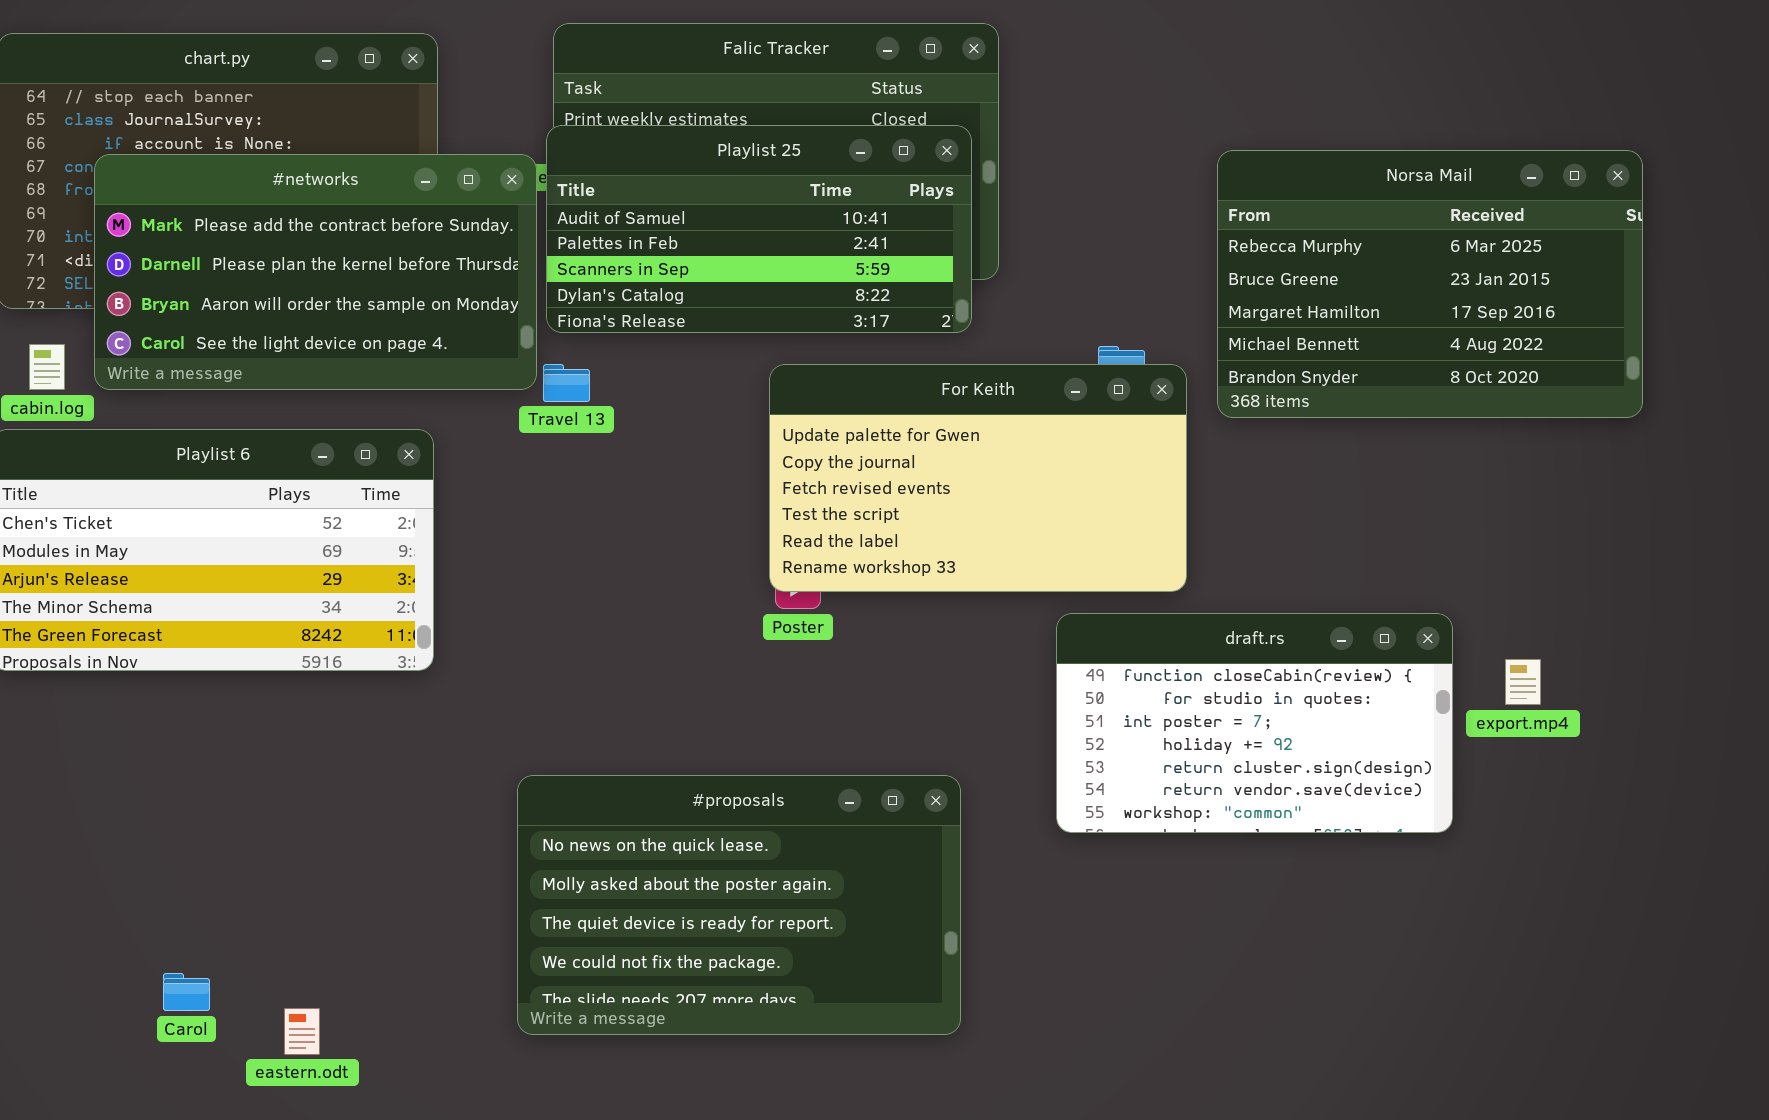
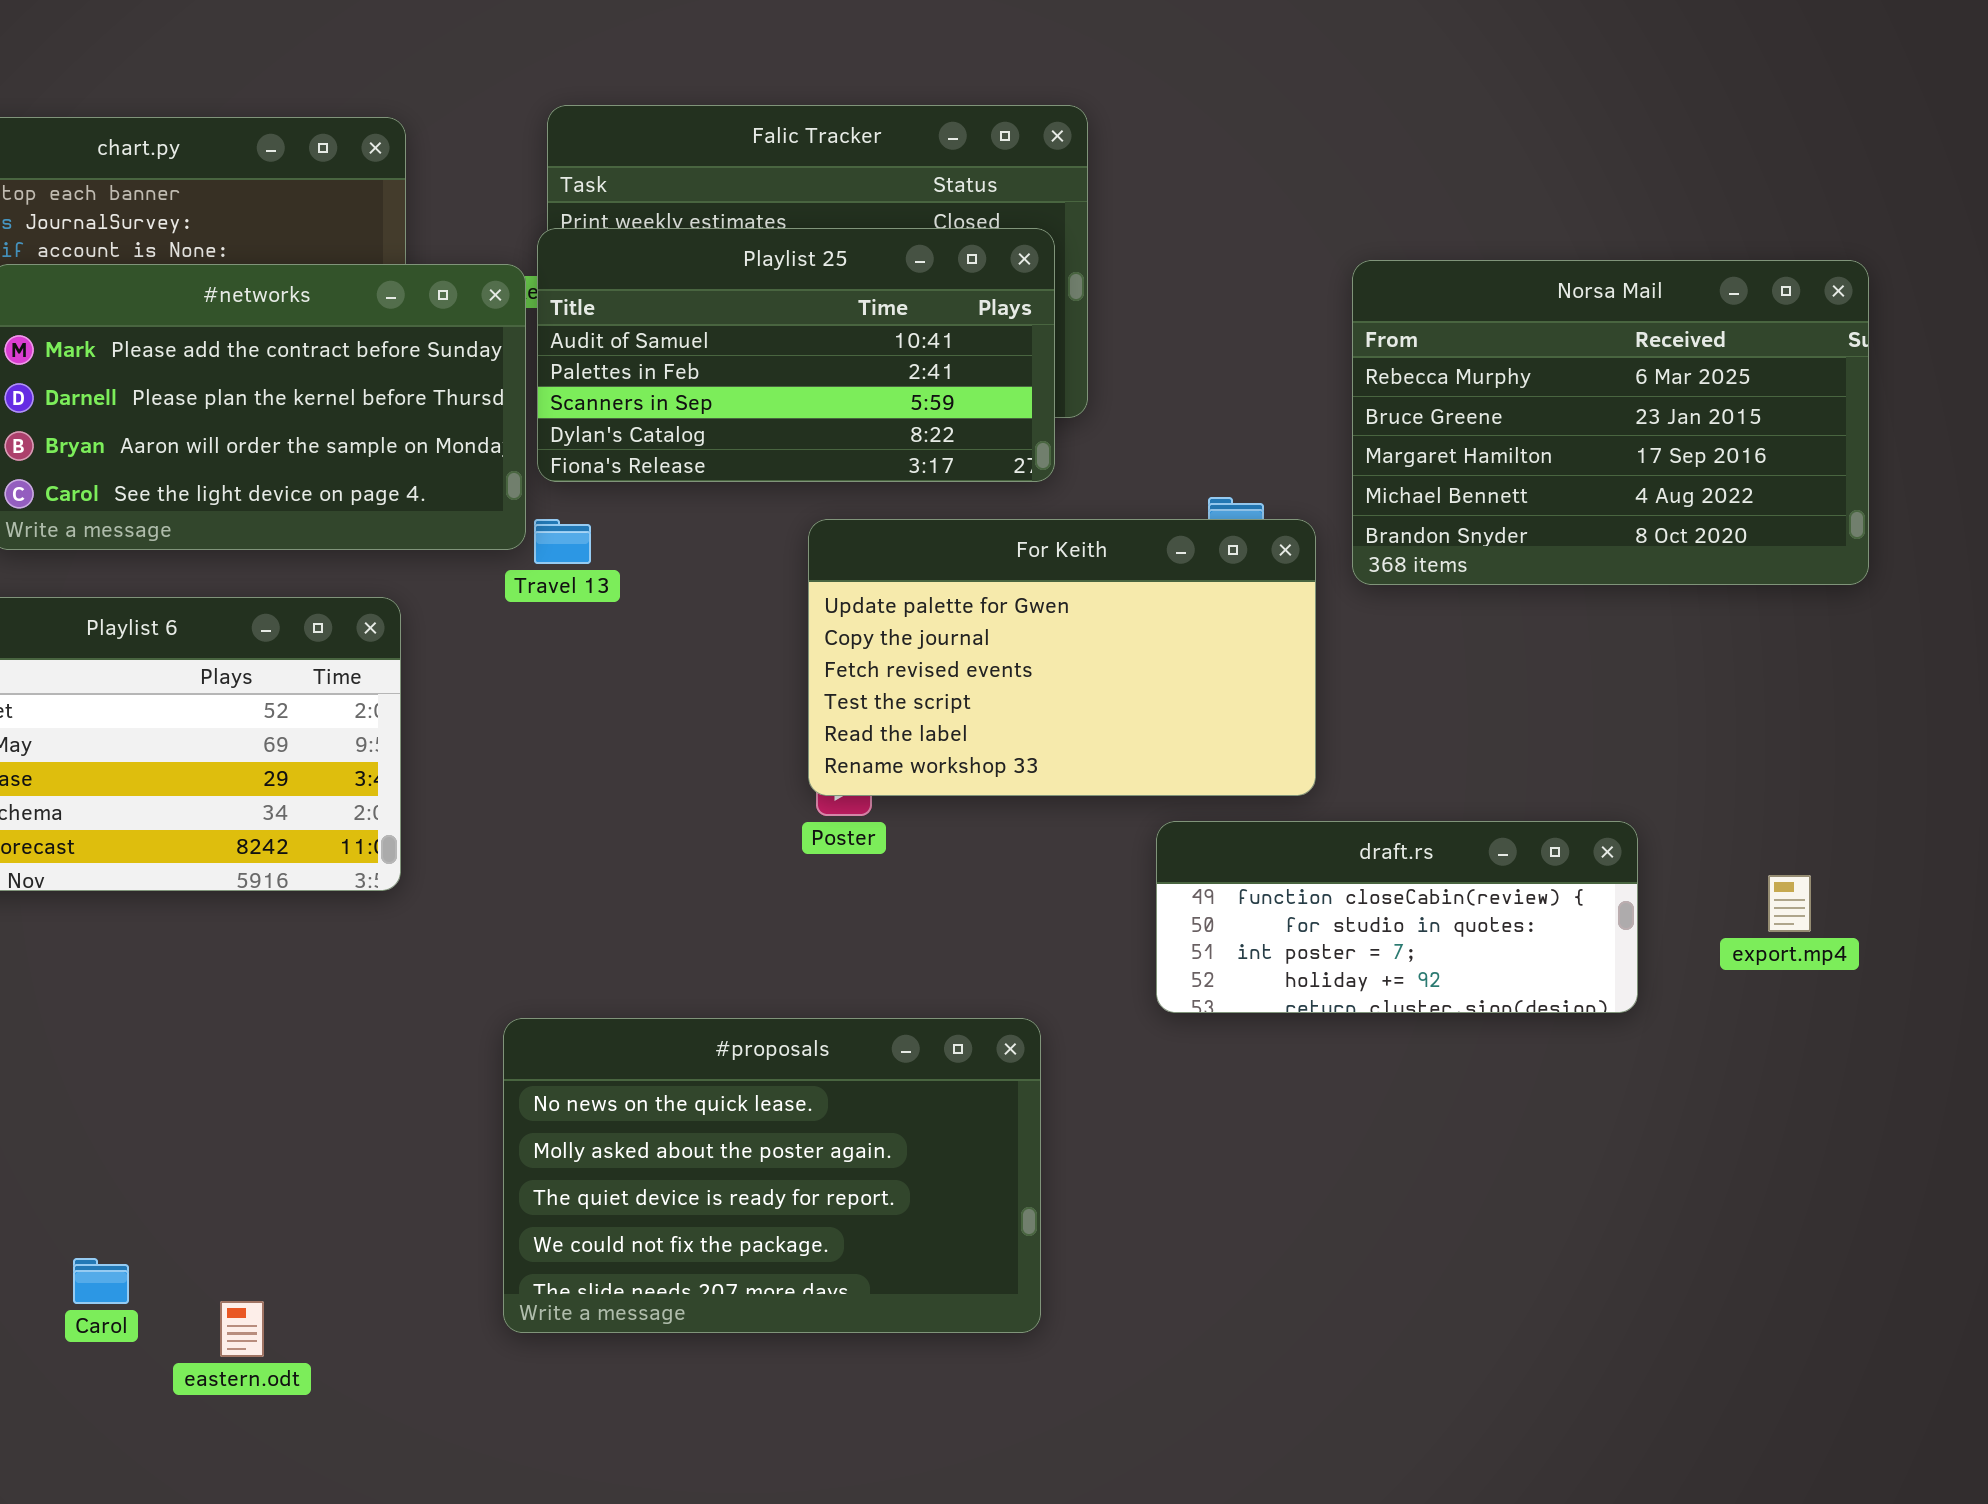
draft.rs: [1056,613,1453,833] -> [1156,821,1638,1013], resized
export.mp4: [1505,659,1541,705] -> [1768,875,1811,932], moved

